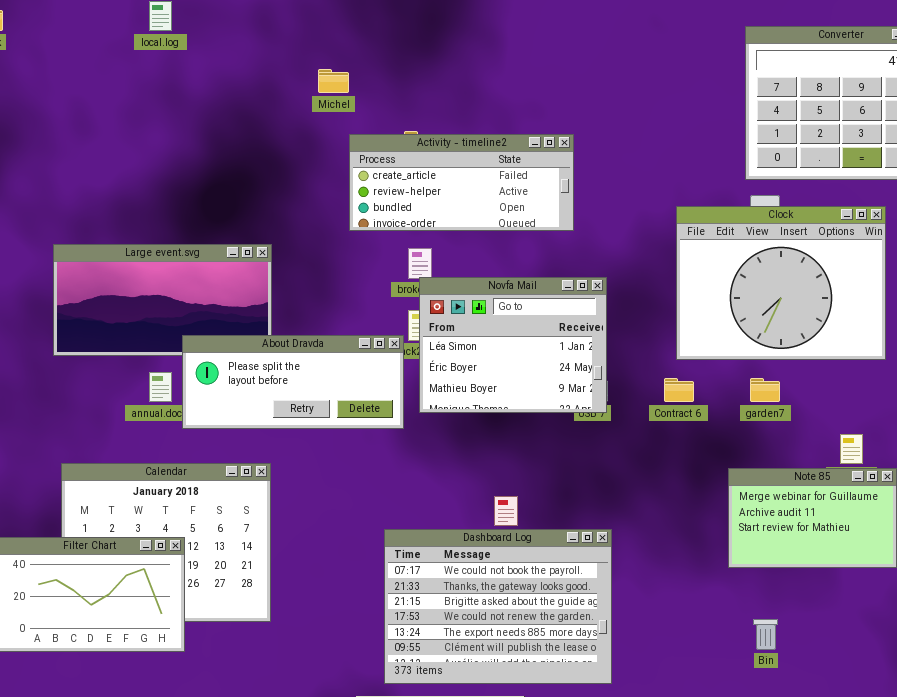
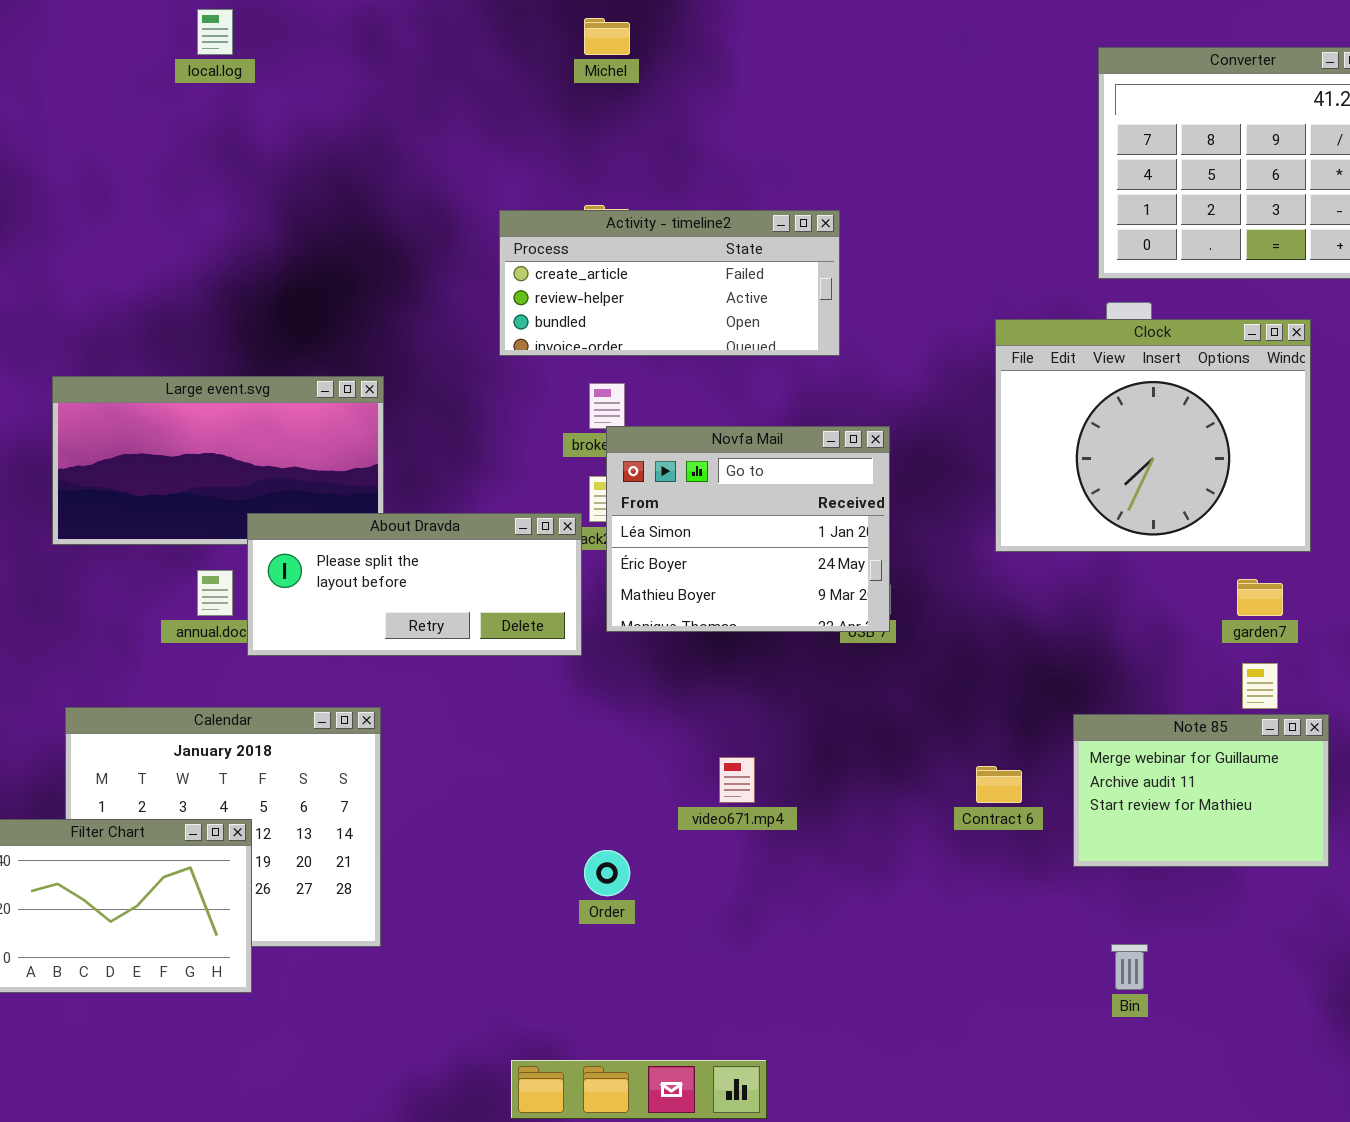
Michel: [318,69,349,93] -> [584,18,630,55], moved
Contract 6: [664,378,694,402] -> [976,766,1022,803], moved
garden7: [750,378,780,402] -> [1237,579,1283,616], moved
Dashboard Log: [384,529,612,684] -> none, closed

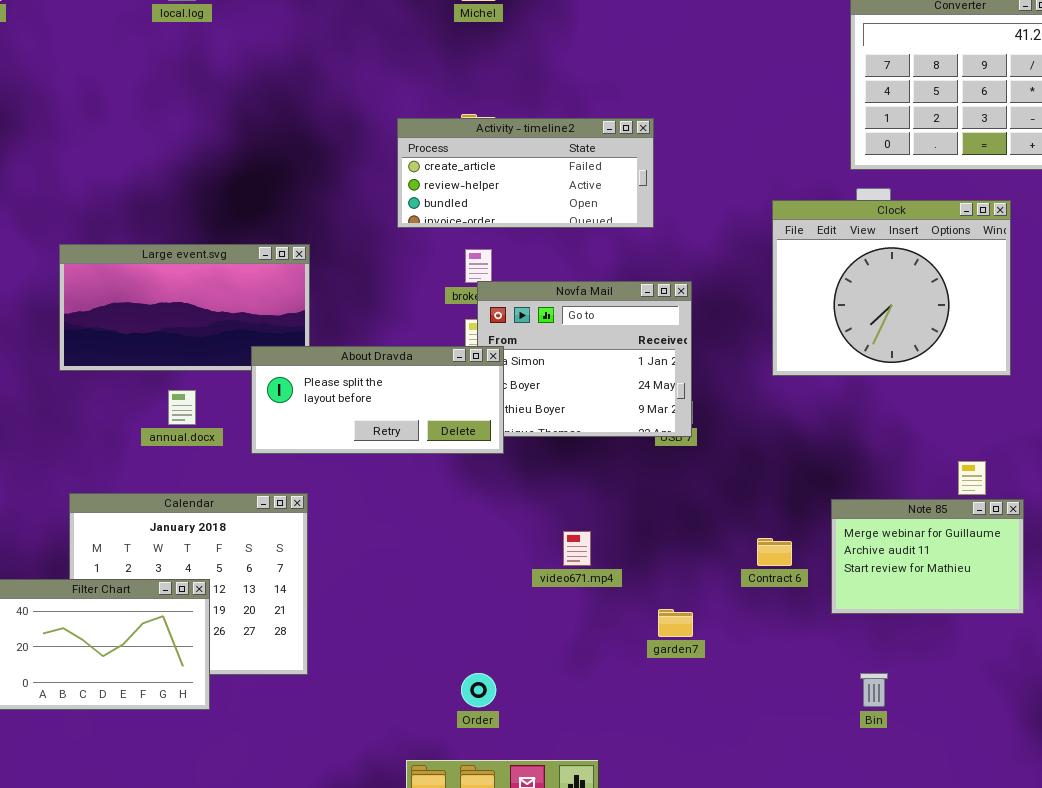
About Dravda: [247,513,582,656] -> [251,346,504,454], moved
garden7: [1237,579,1283,616] -> [658,609,693,637], moved
Order: [584,850,630,896] -> [461,673,496,707], moved

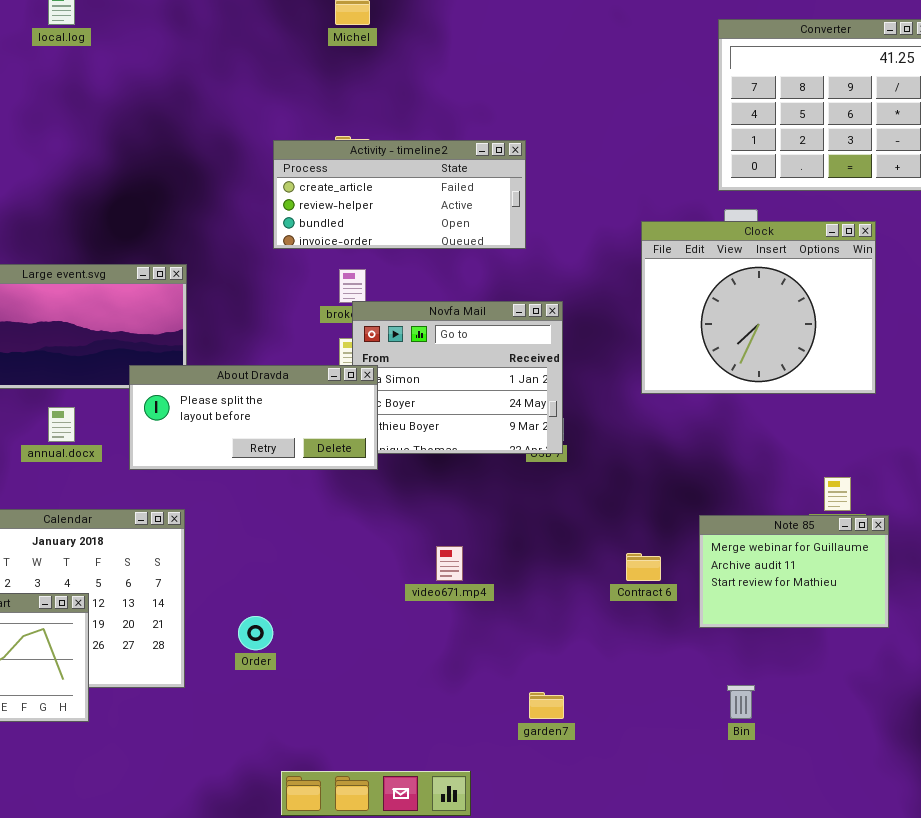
garden7: [658,609,693,637] -> [529,692,564,719], moved
Order: [461,673,496,707] -> [238,616,273,650], moved

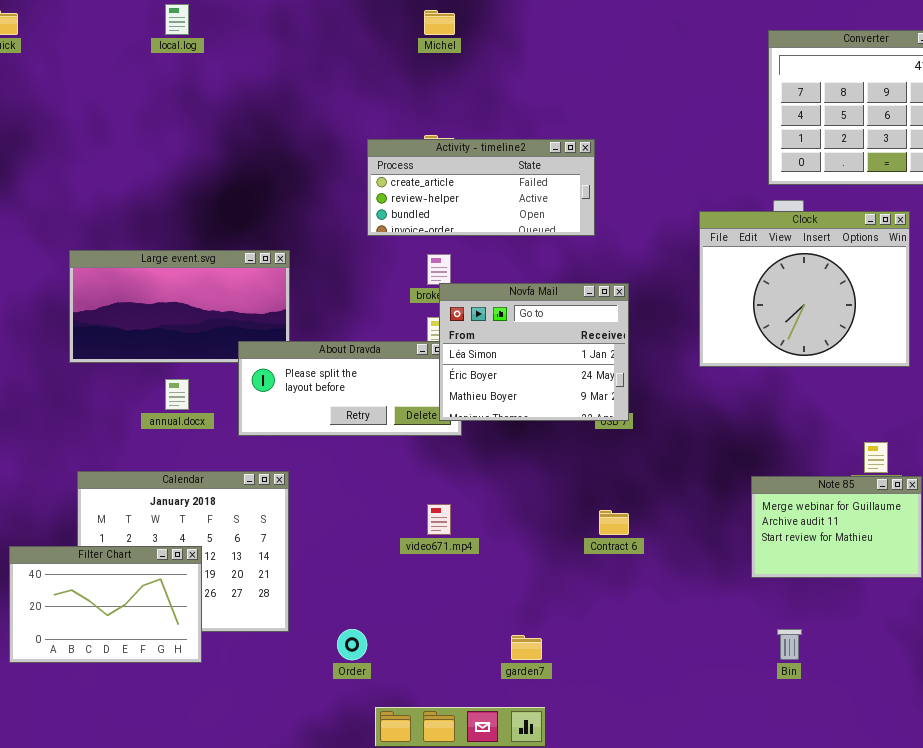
Novfa Mail: [352,301,563,454] -> [439,283,629,421], raised
video671.mp4: [436,546,463,581] -> [427,504,451,535], moved
Contract 6: [626,553,661,581] -> [599,510,629,535], moved
Order: [238,616,273,650] -> [337,629,367,660], moved
garden7: [529,692,564,719] -> [511,635,542,660], moved

